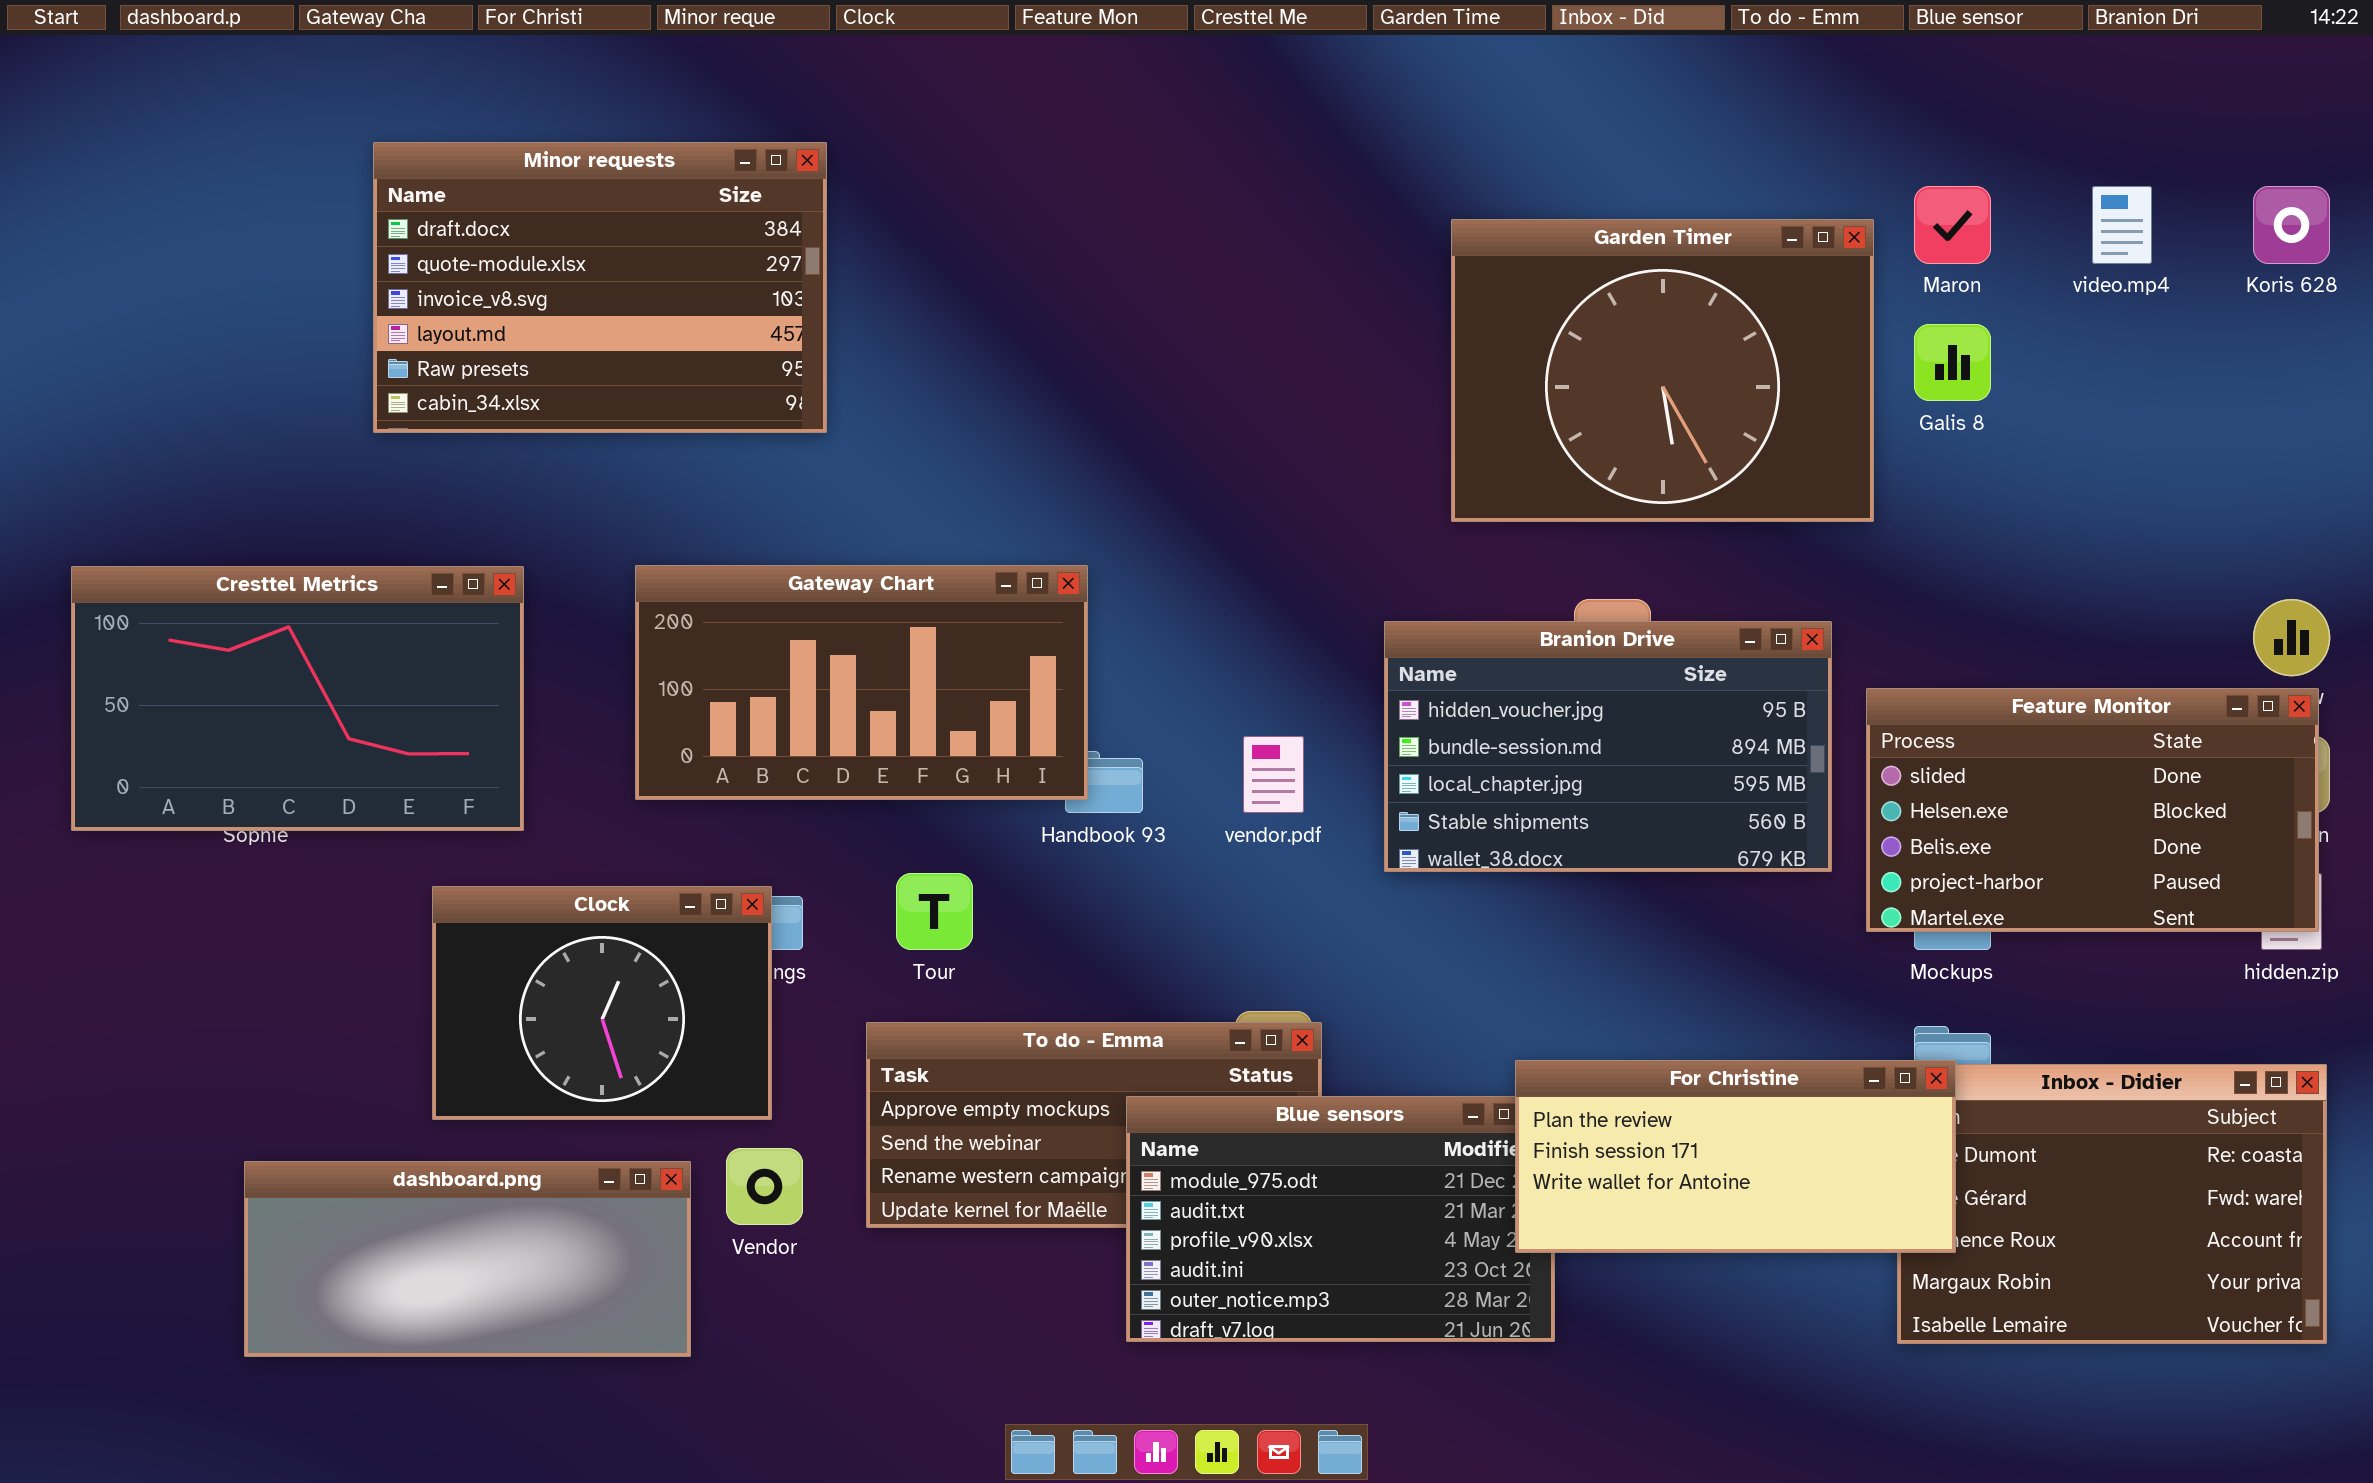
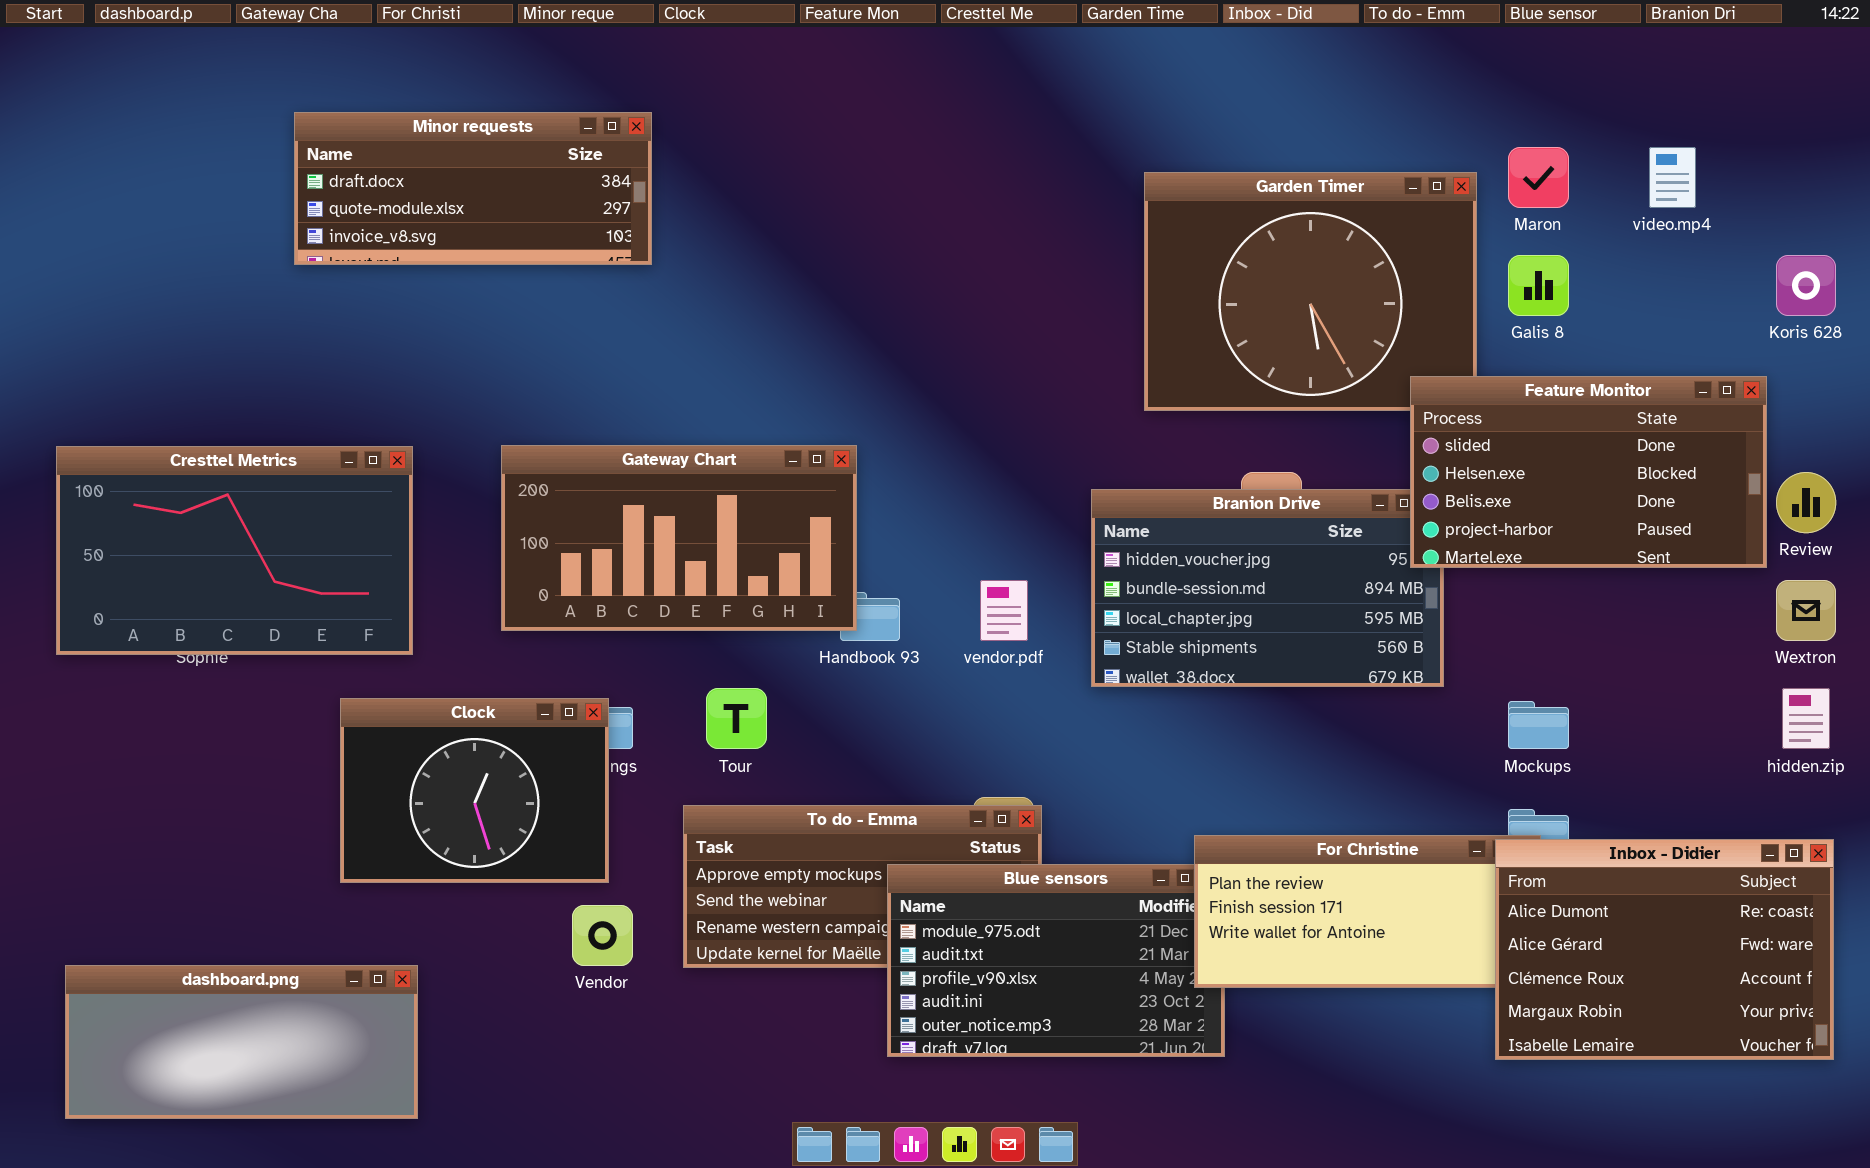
Minor requests: [373,142,827,433] -> [294,112,652,265], resized
Koris 628: [2253,186,2330,264] -> [1776,255,1836,316], moved
Feature Monitor: [1866,688,2319,932] -> [1410,376,1767,568], moved
Inbox - Didier: [1897,1064,2327,1344] -> [1495,839,1834,1060], raised
dashboard.png: [244,1161,691,1357] -> [65,965,418,1119], moved

